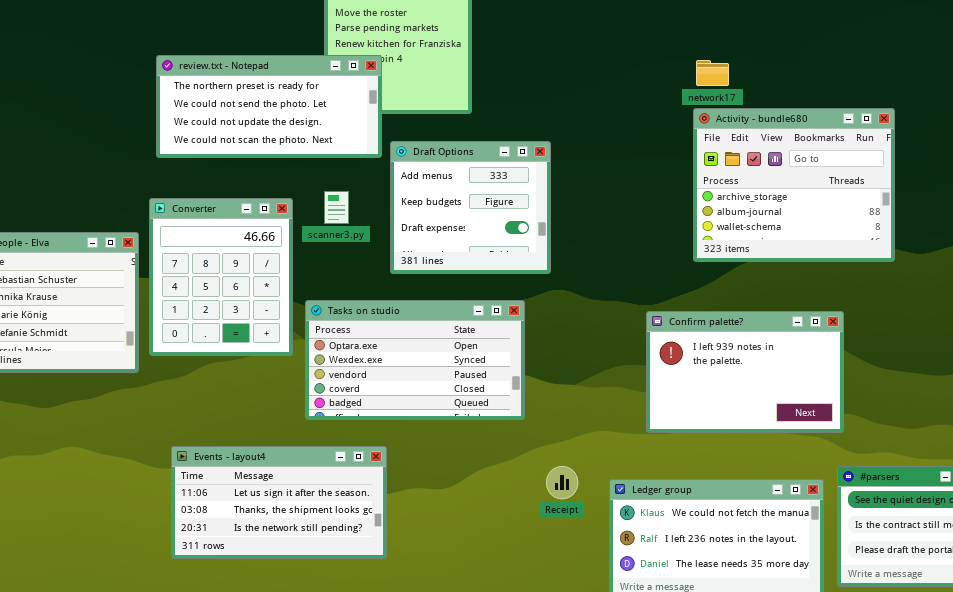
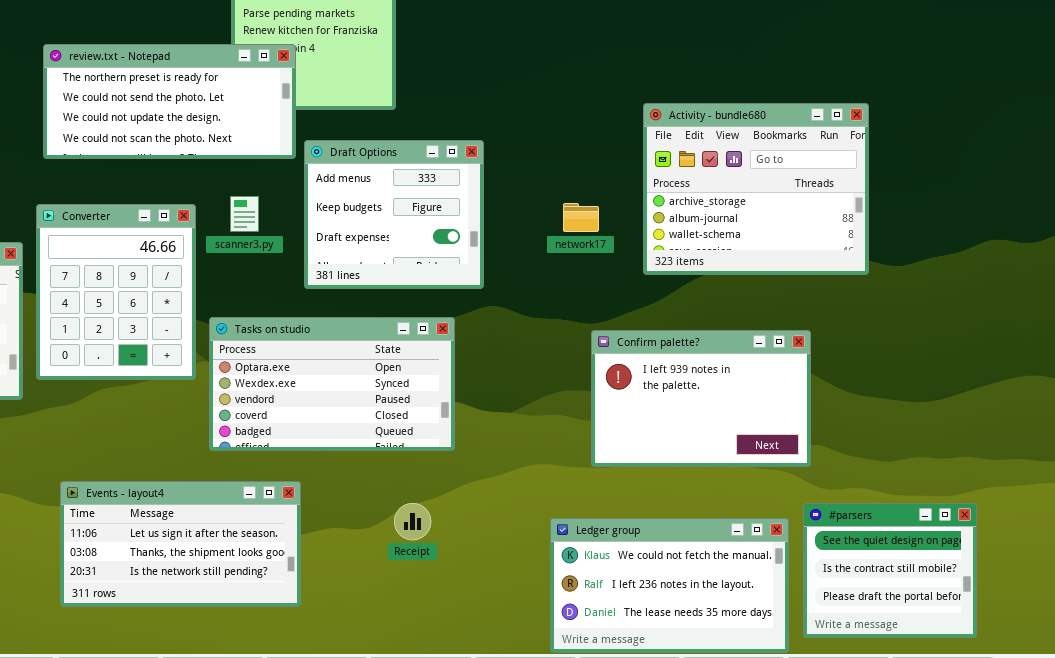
network17: [696,60,729,86] -> [563,203,599,232], moved
Receipt: [546,466,578,499] -> [394,503,431,540], moved

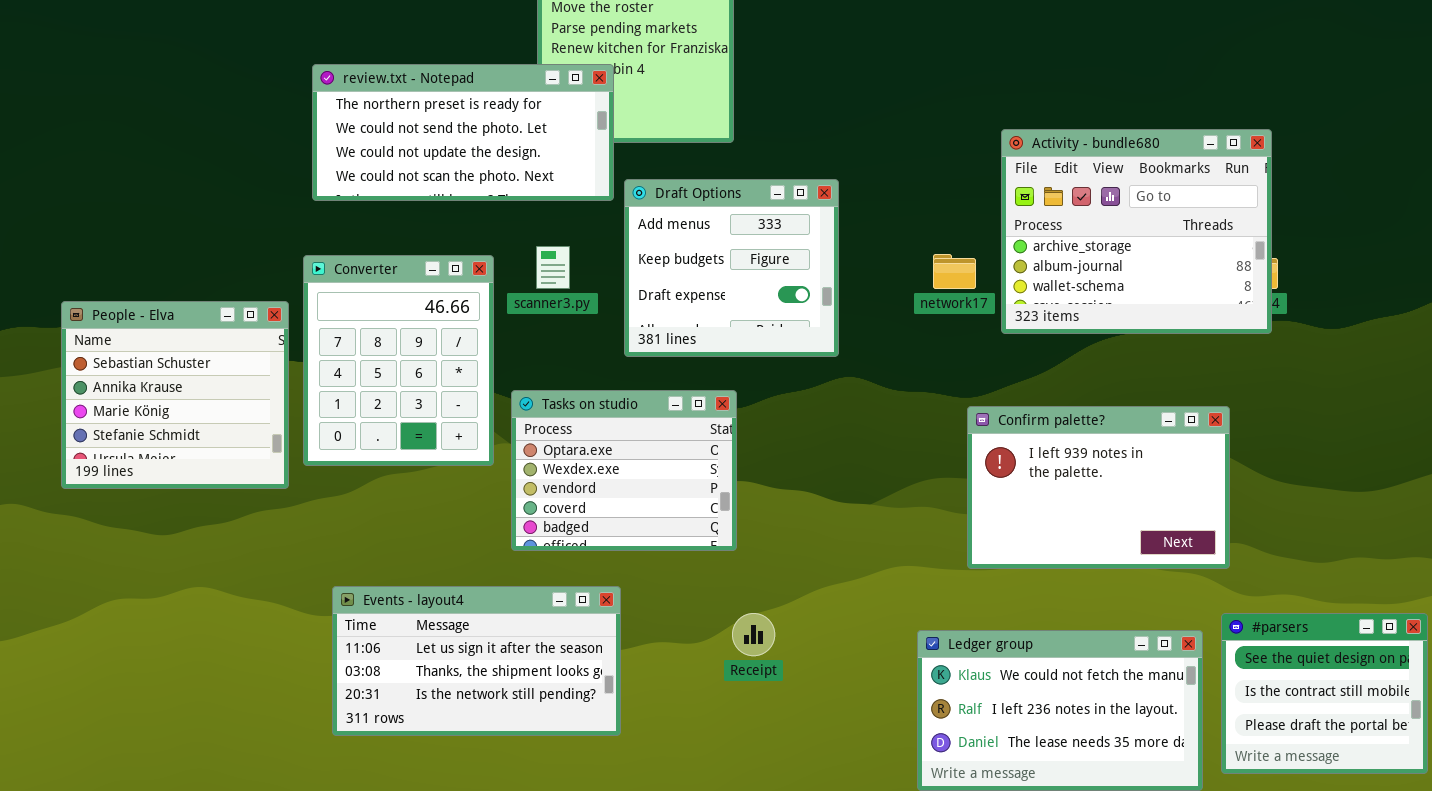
Activity - bundle680: [643,103,869,275] -> [1001,129,1272,334], moved
Tasks on studio: [209,317,455,451] -> [511,390,737,551], resized

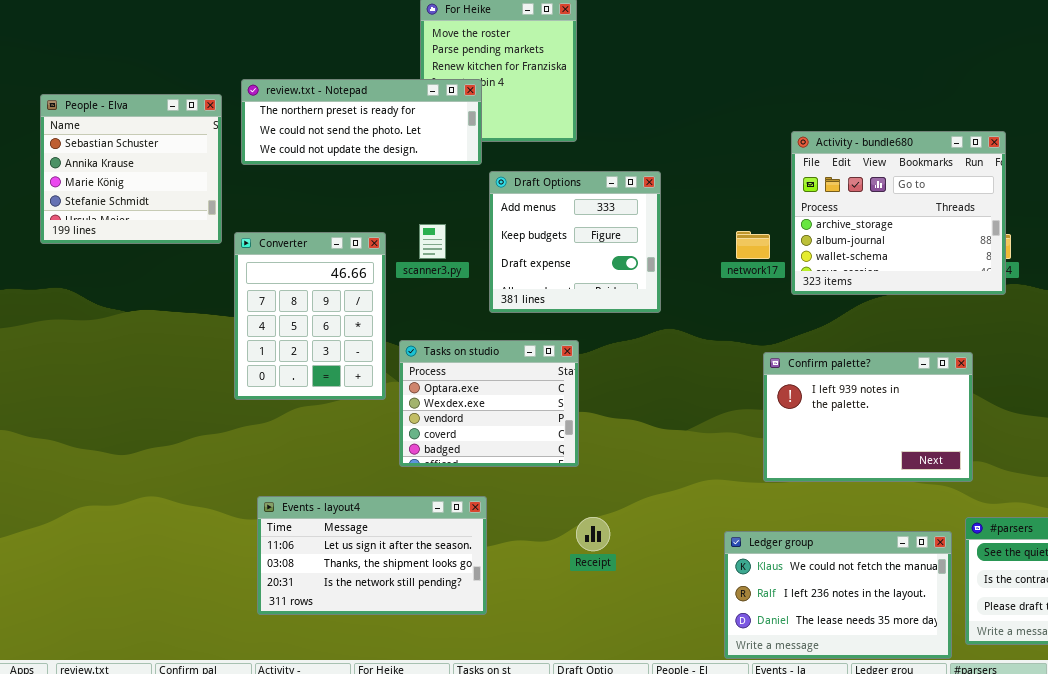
review.txt - Notepad: [312,64,614,201] -> [241,79,482,165], resized
People - Elva: [61,301,289,489] -> [40,94,222,244], moved

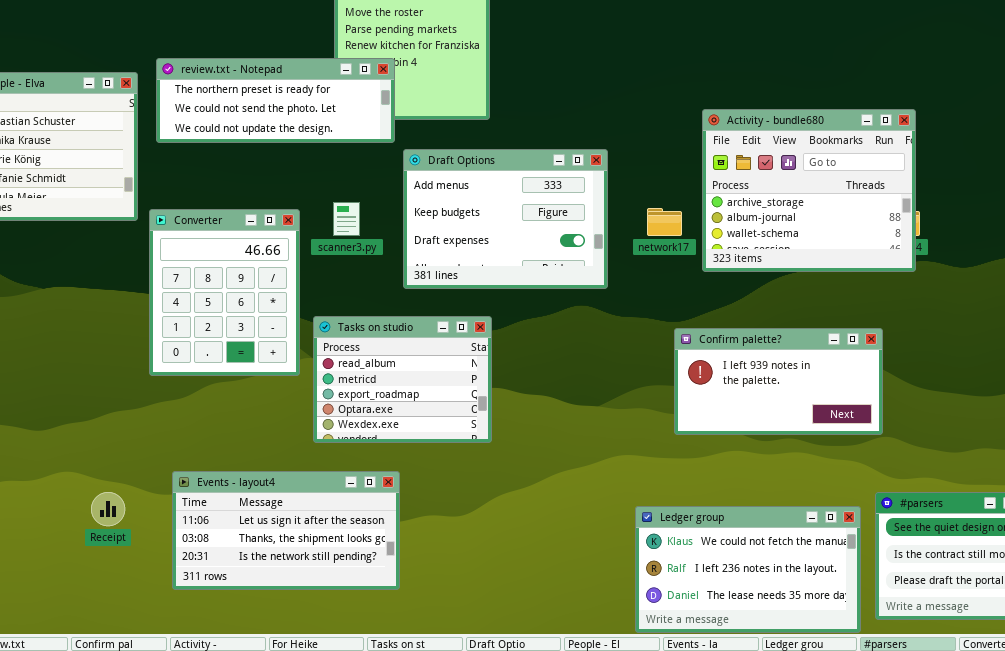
Draft Options: [489,171,661,313] -> [403,149,608,289], resized
Tasks on studio: [399,340,579,467] -> [313,316,492,443], scrolled up 3 rows
Confirm palette?: [763,352,973,482] -> [674,328,883,435], resized
Receipt: [576,517,610,551] -> [91,492,125,526], moved

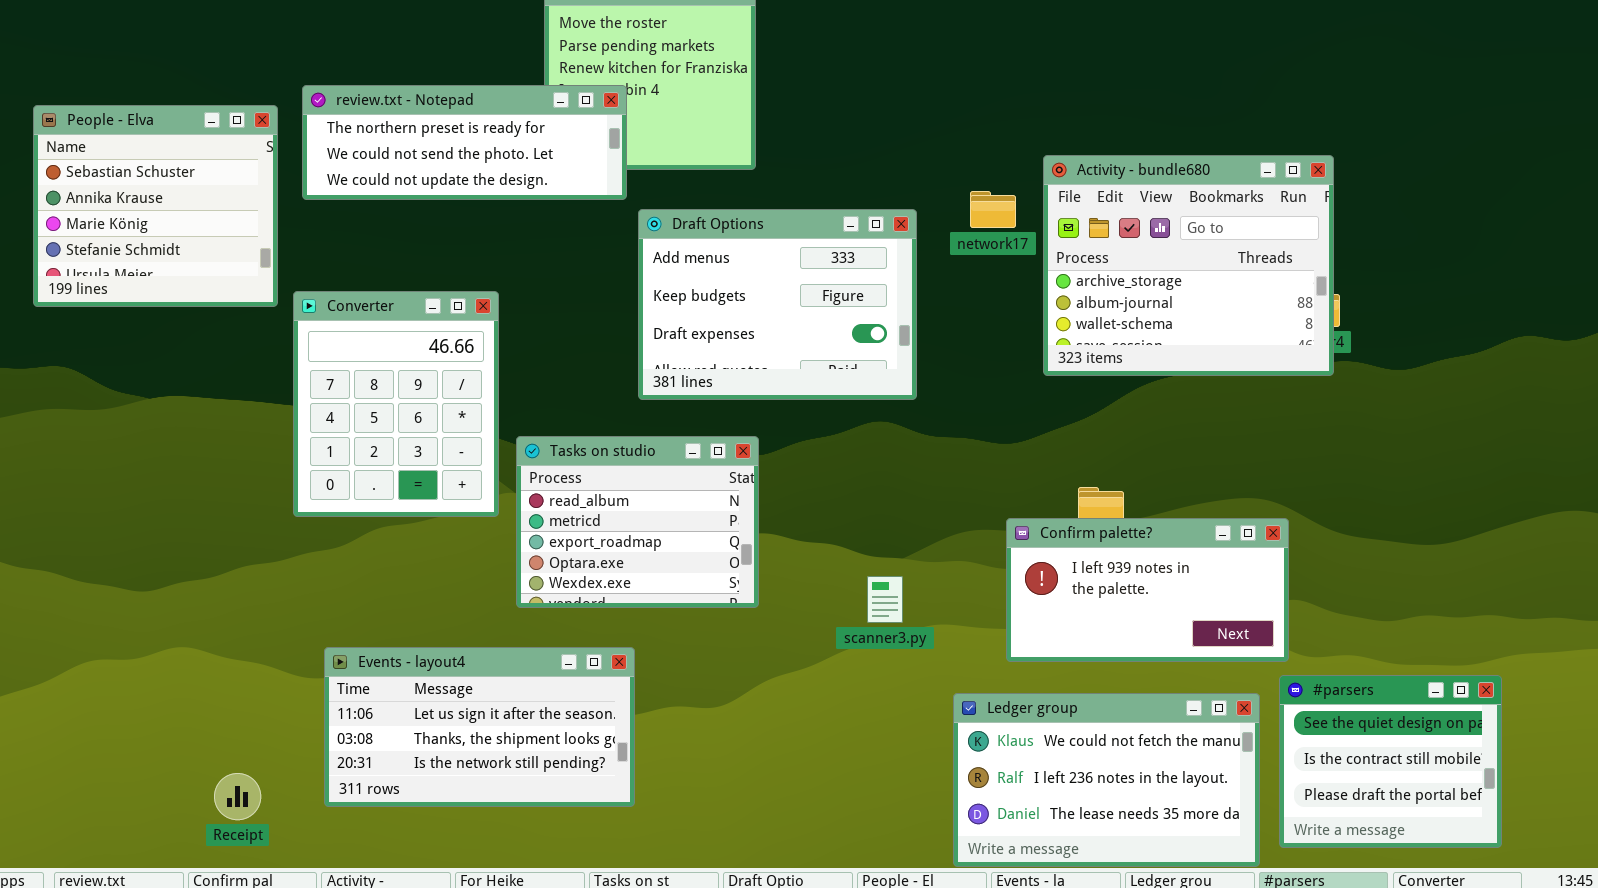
scanner3.py: [333,202,360,236] -> [867,576,903,623], moved
network17: [647,208,682,236] -> [970,191,1016,228], moved
Confirm palette?: [674,328,883,435] -> [1006,518,1289,662], moved
Receipt: [91,492,125,526] -> [214,773,261,820], moved

